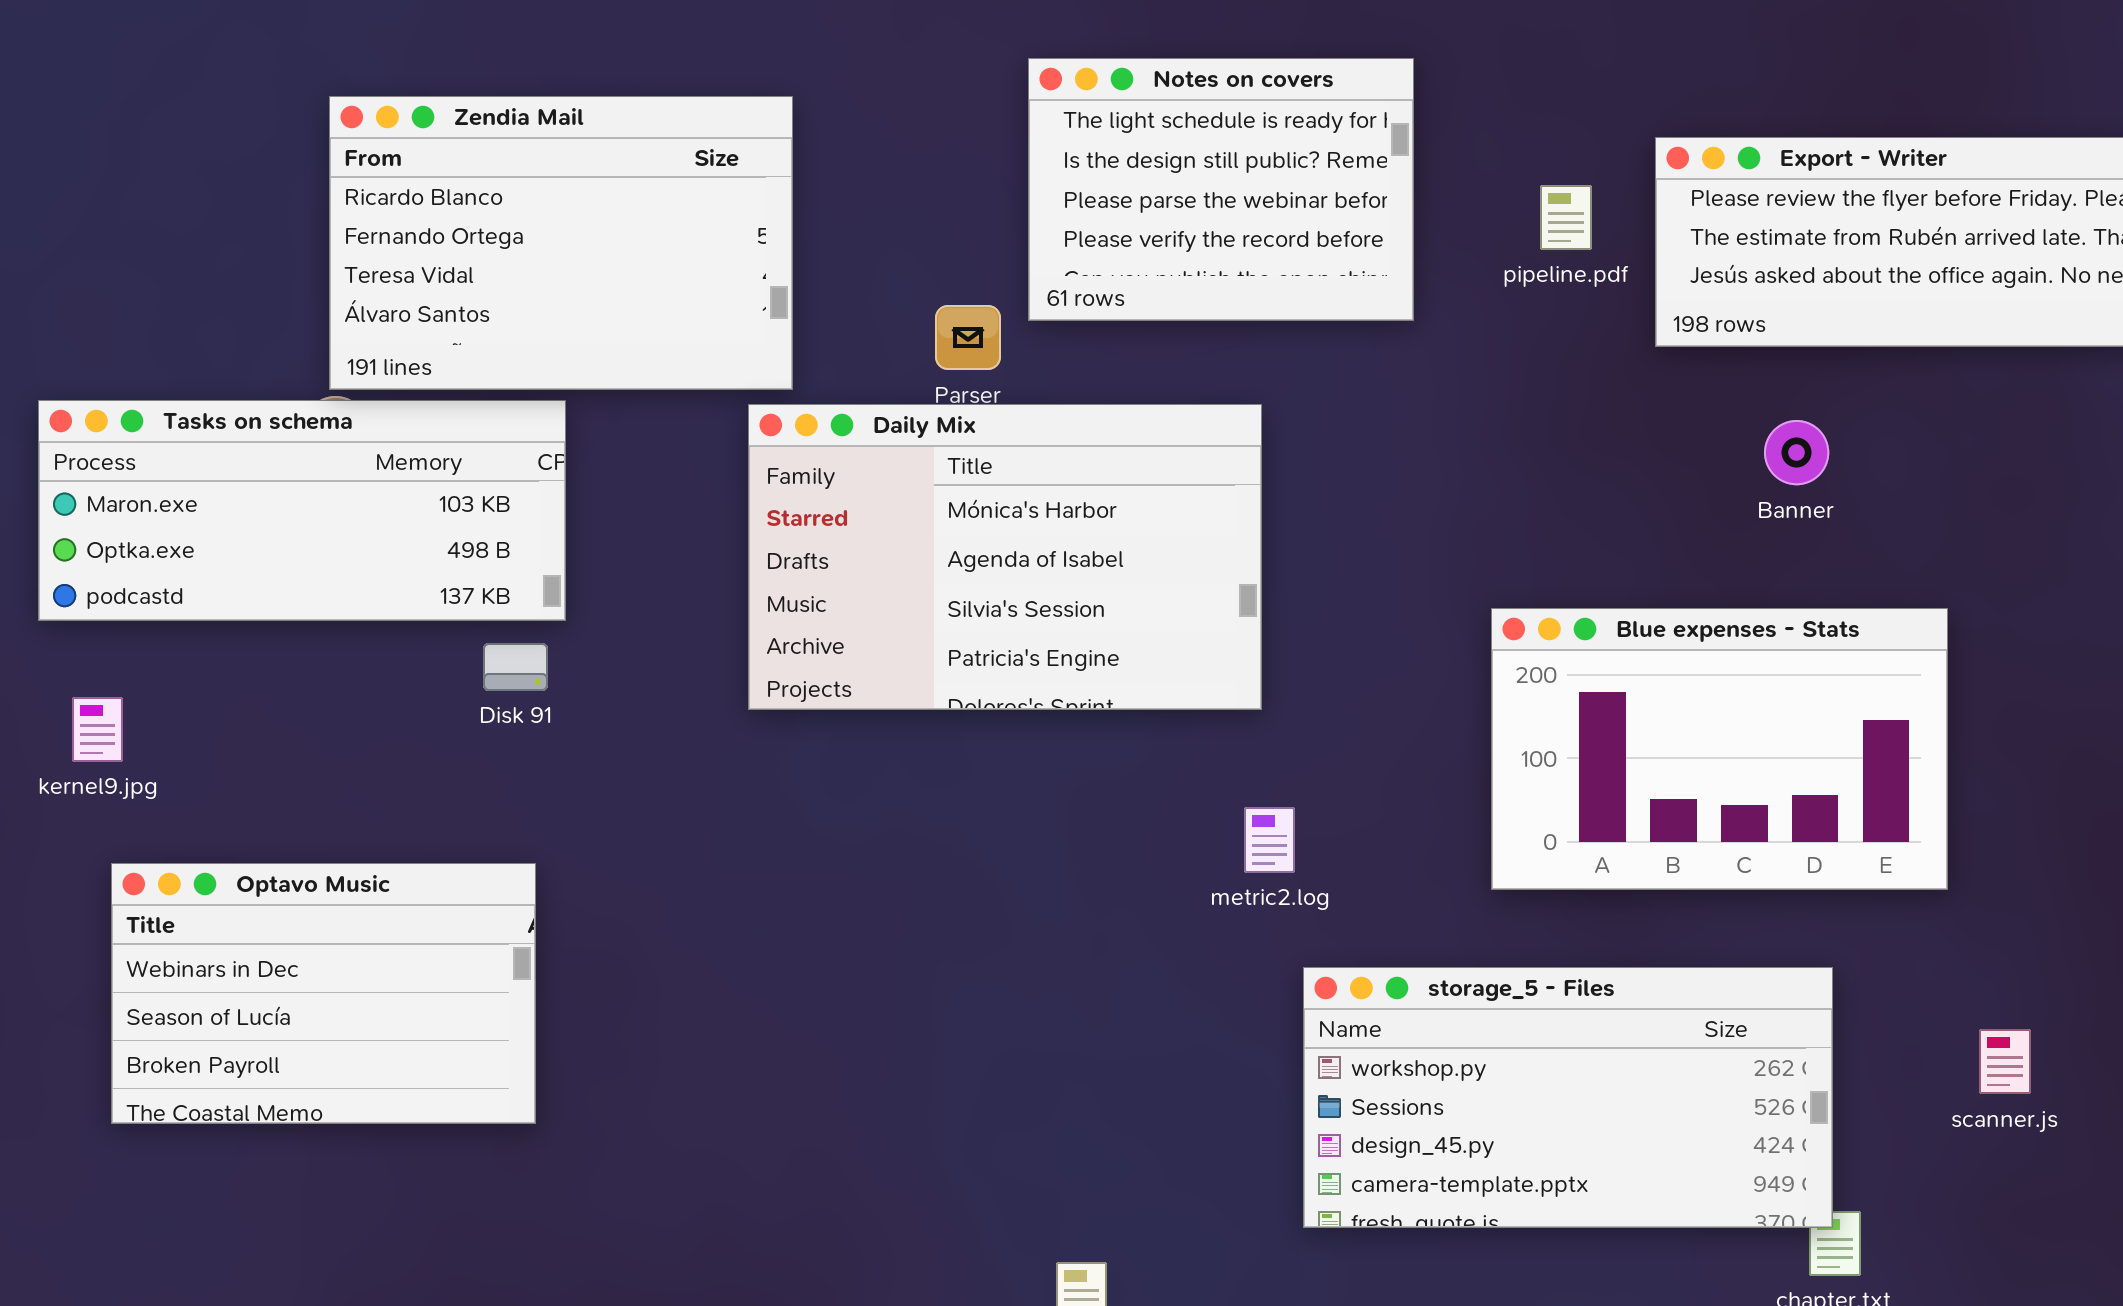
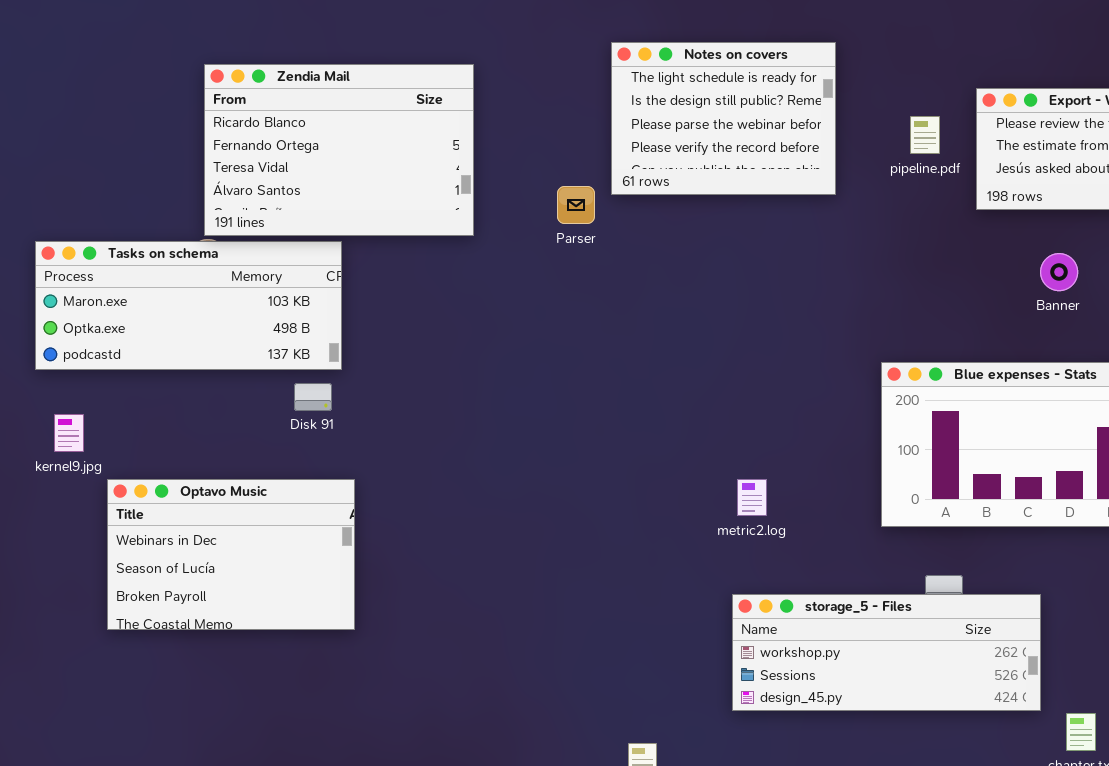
Daily Mix: [748,404,1262,710] -> none, closed
Optavo Music: [111,863,536,1124] -> [107,479,355,630], moved
storage_5 - Files: [1303,967,1833,1228] -> [732,594,1041,711], moved, resized

